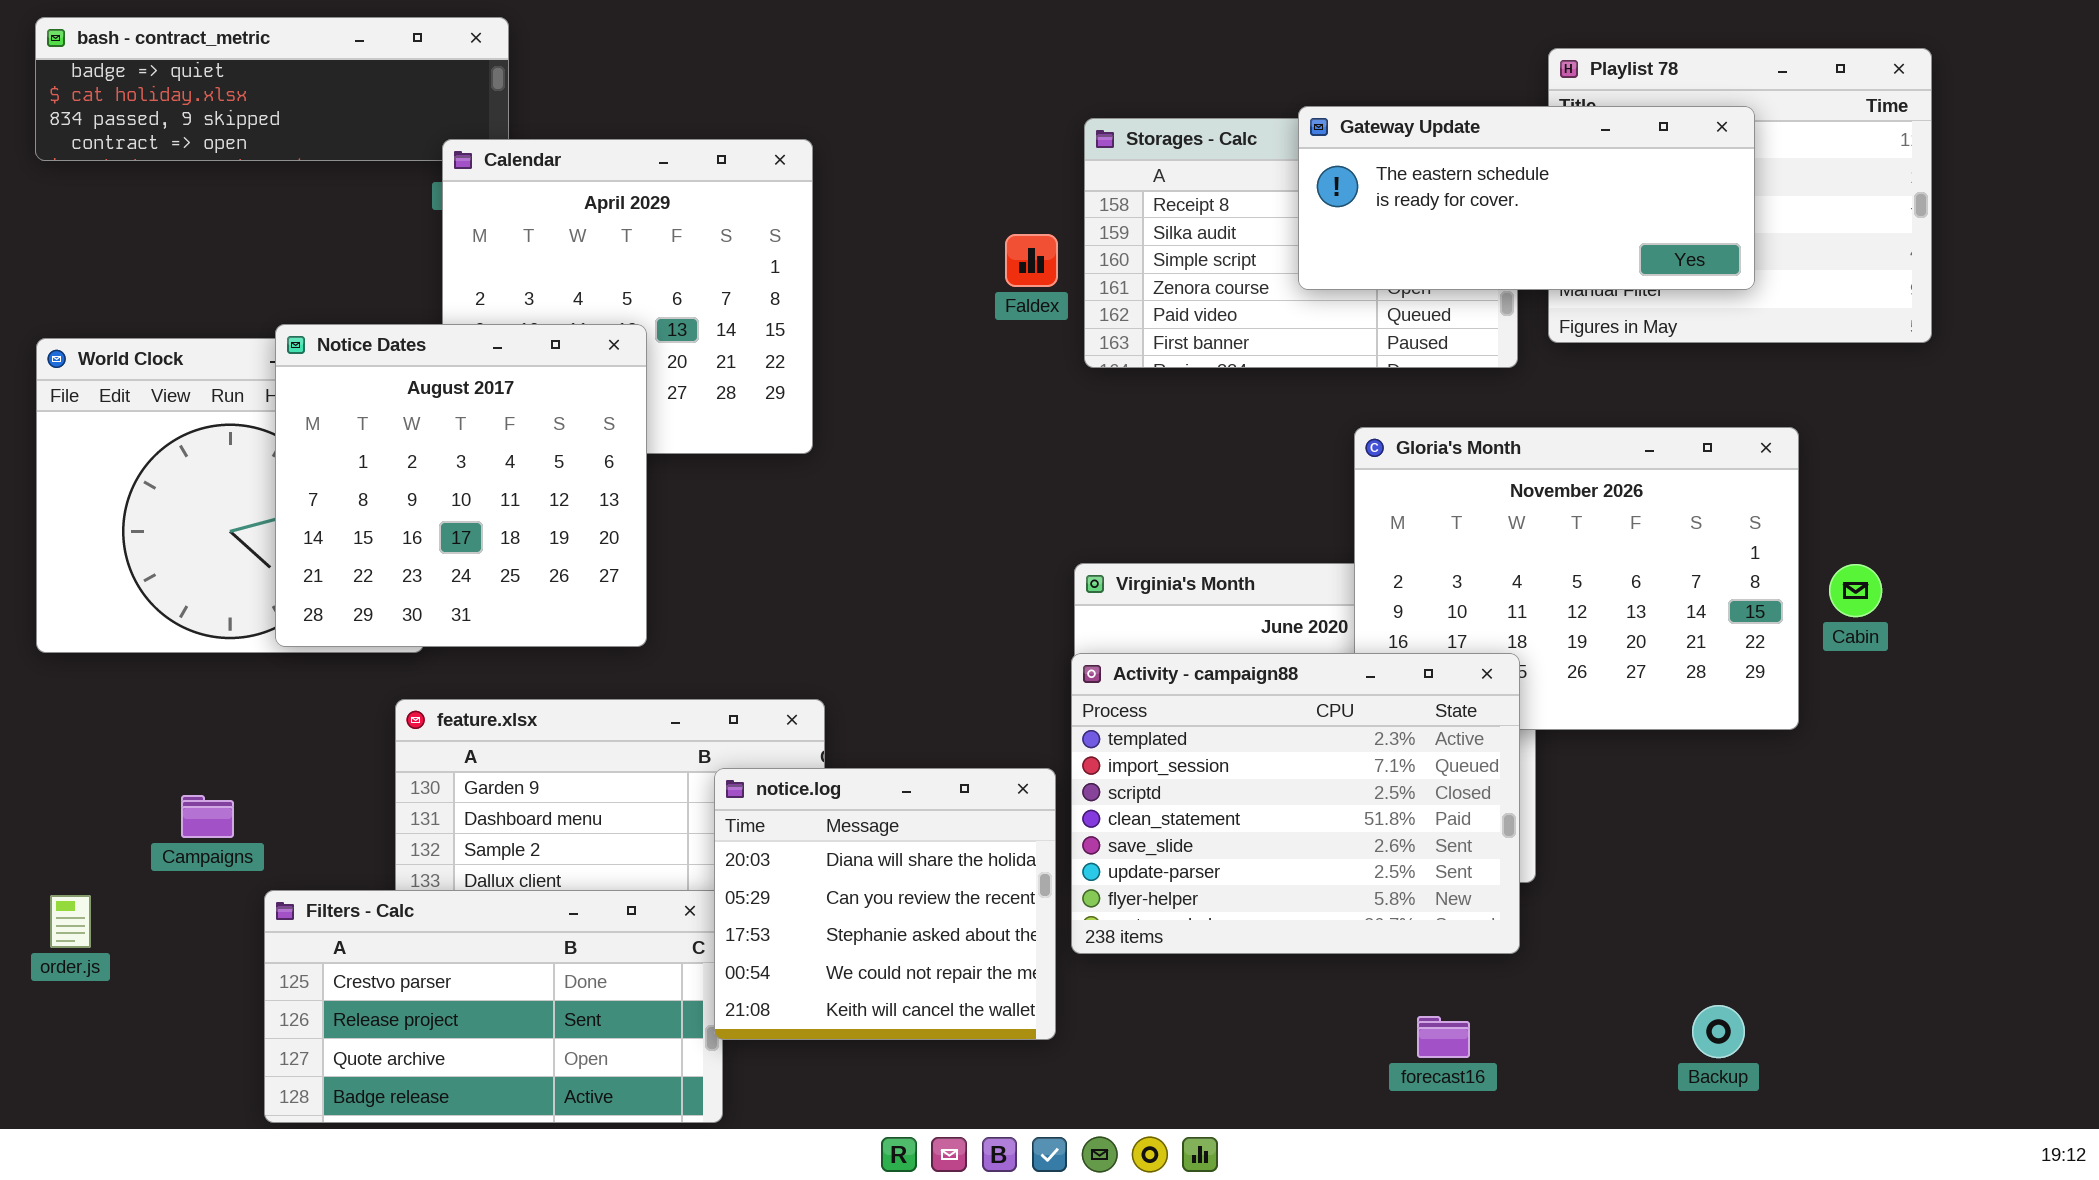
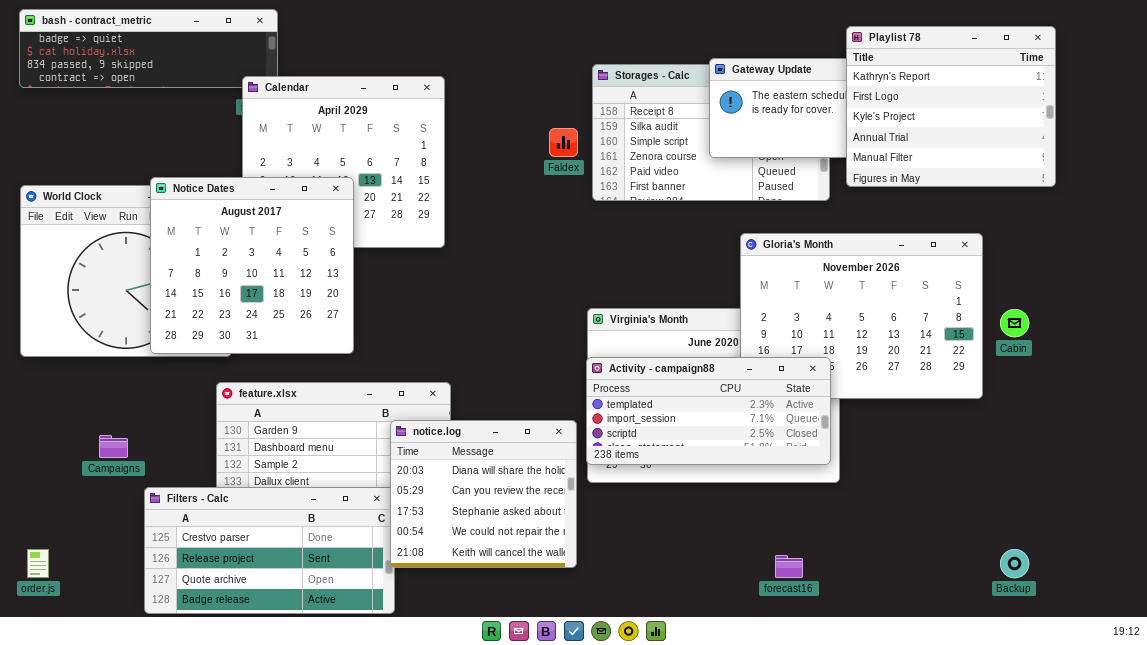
Playlist 78: [1548,48,1932,343] -> [846,26,1056,187], raised
Activity - campaign88: [1071,653,1520,954] -> [586,357,831,465], resized
order.js: [50,895,91,948] -> [27,549,49,578], moved
Backup: [1692,1005,1745,1058] -> [1000,549,1029,578], moved

